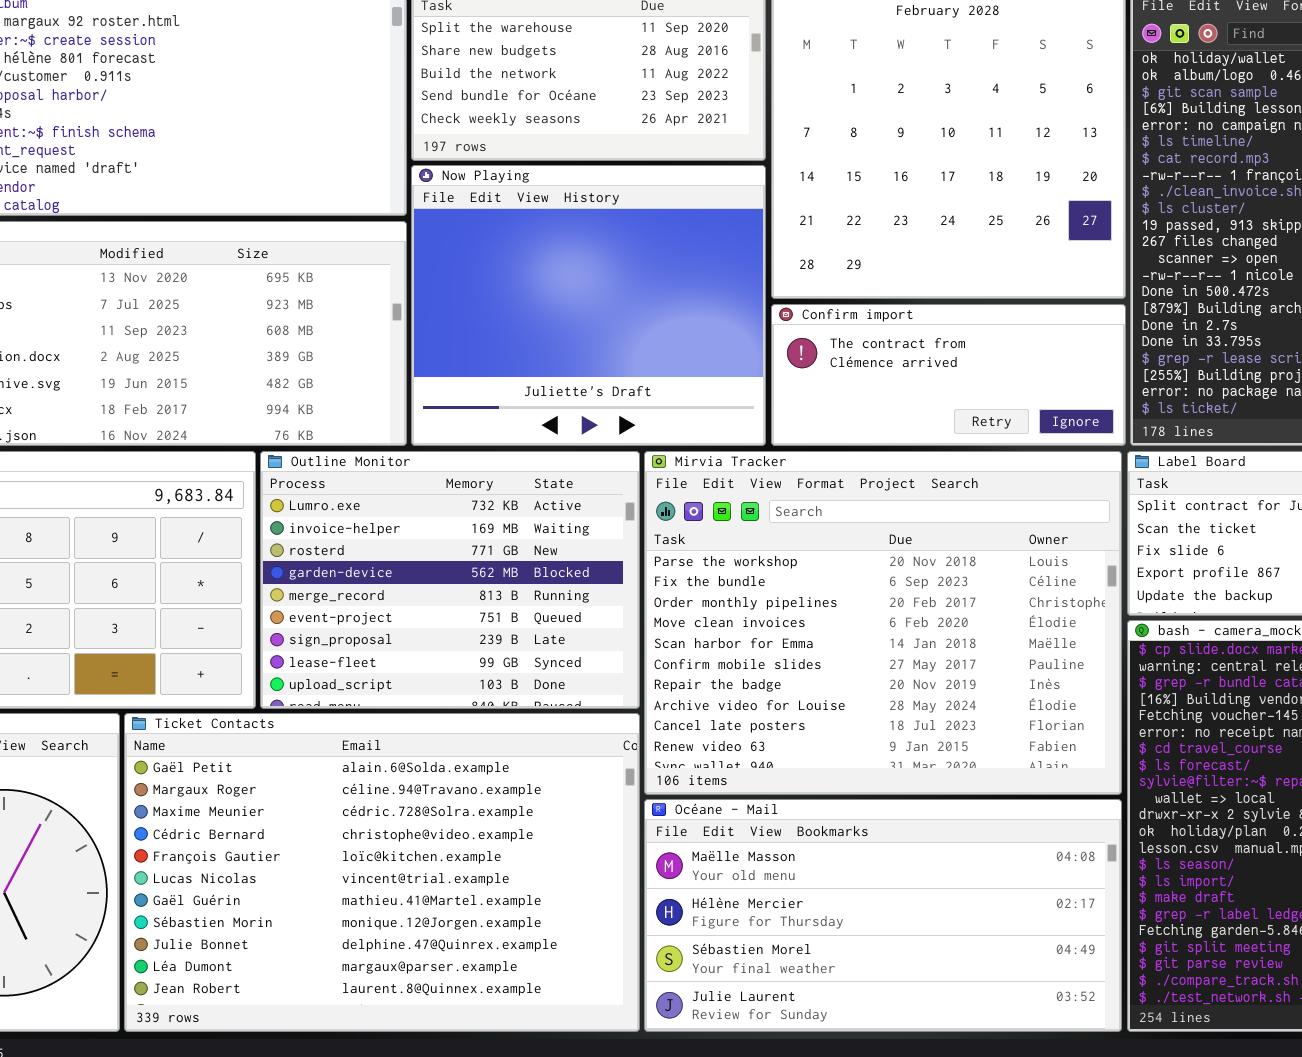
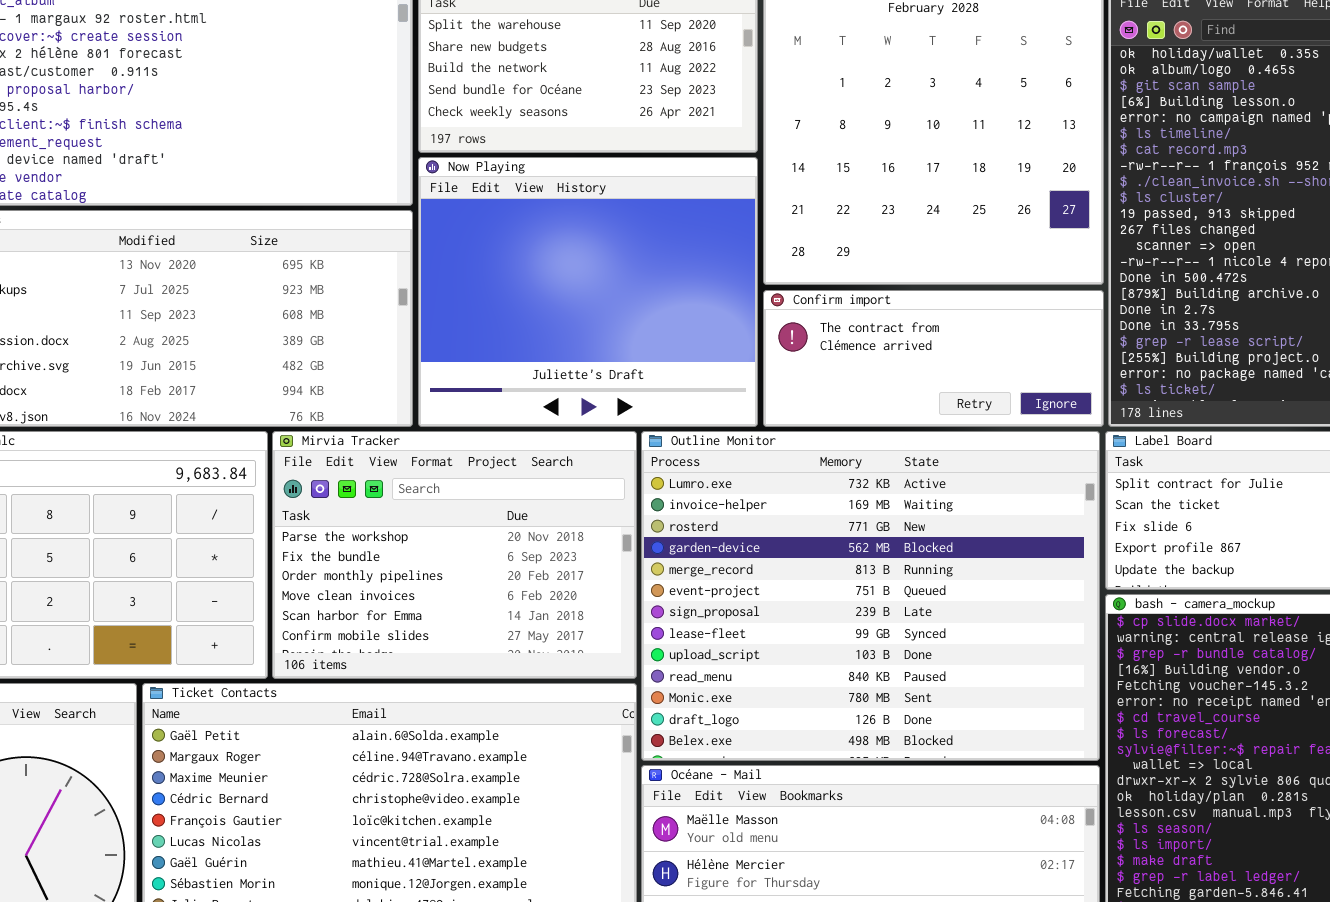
Outline Monitor: [260,451,640,709] -> [641,431,1100,761], moved, resized
Mirvia Tracker: [644,451,1122,795] -> [272,431,637,679], moved, resized

